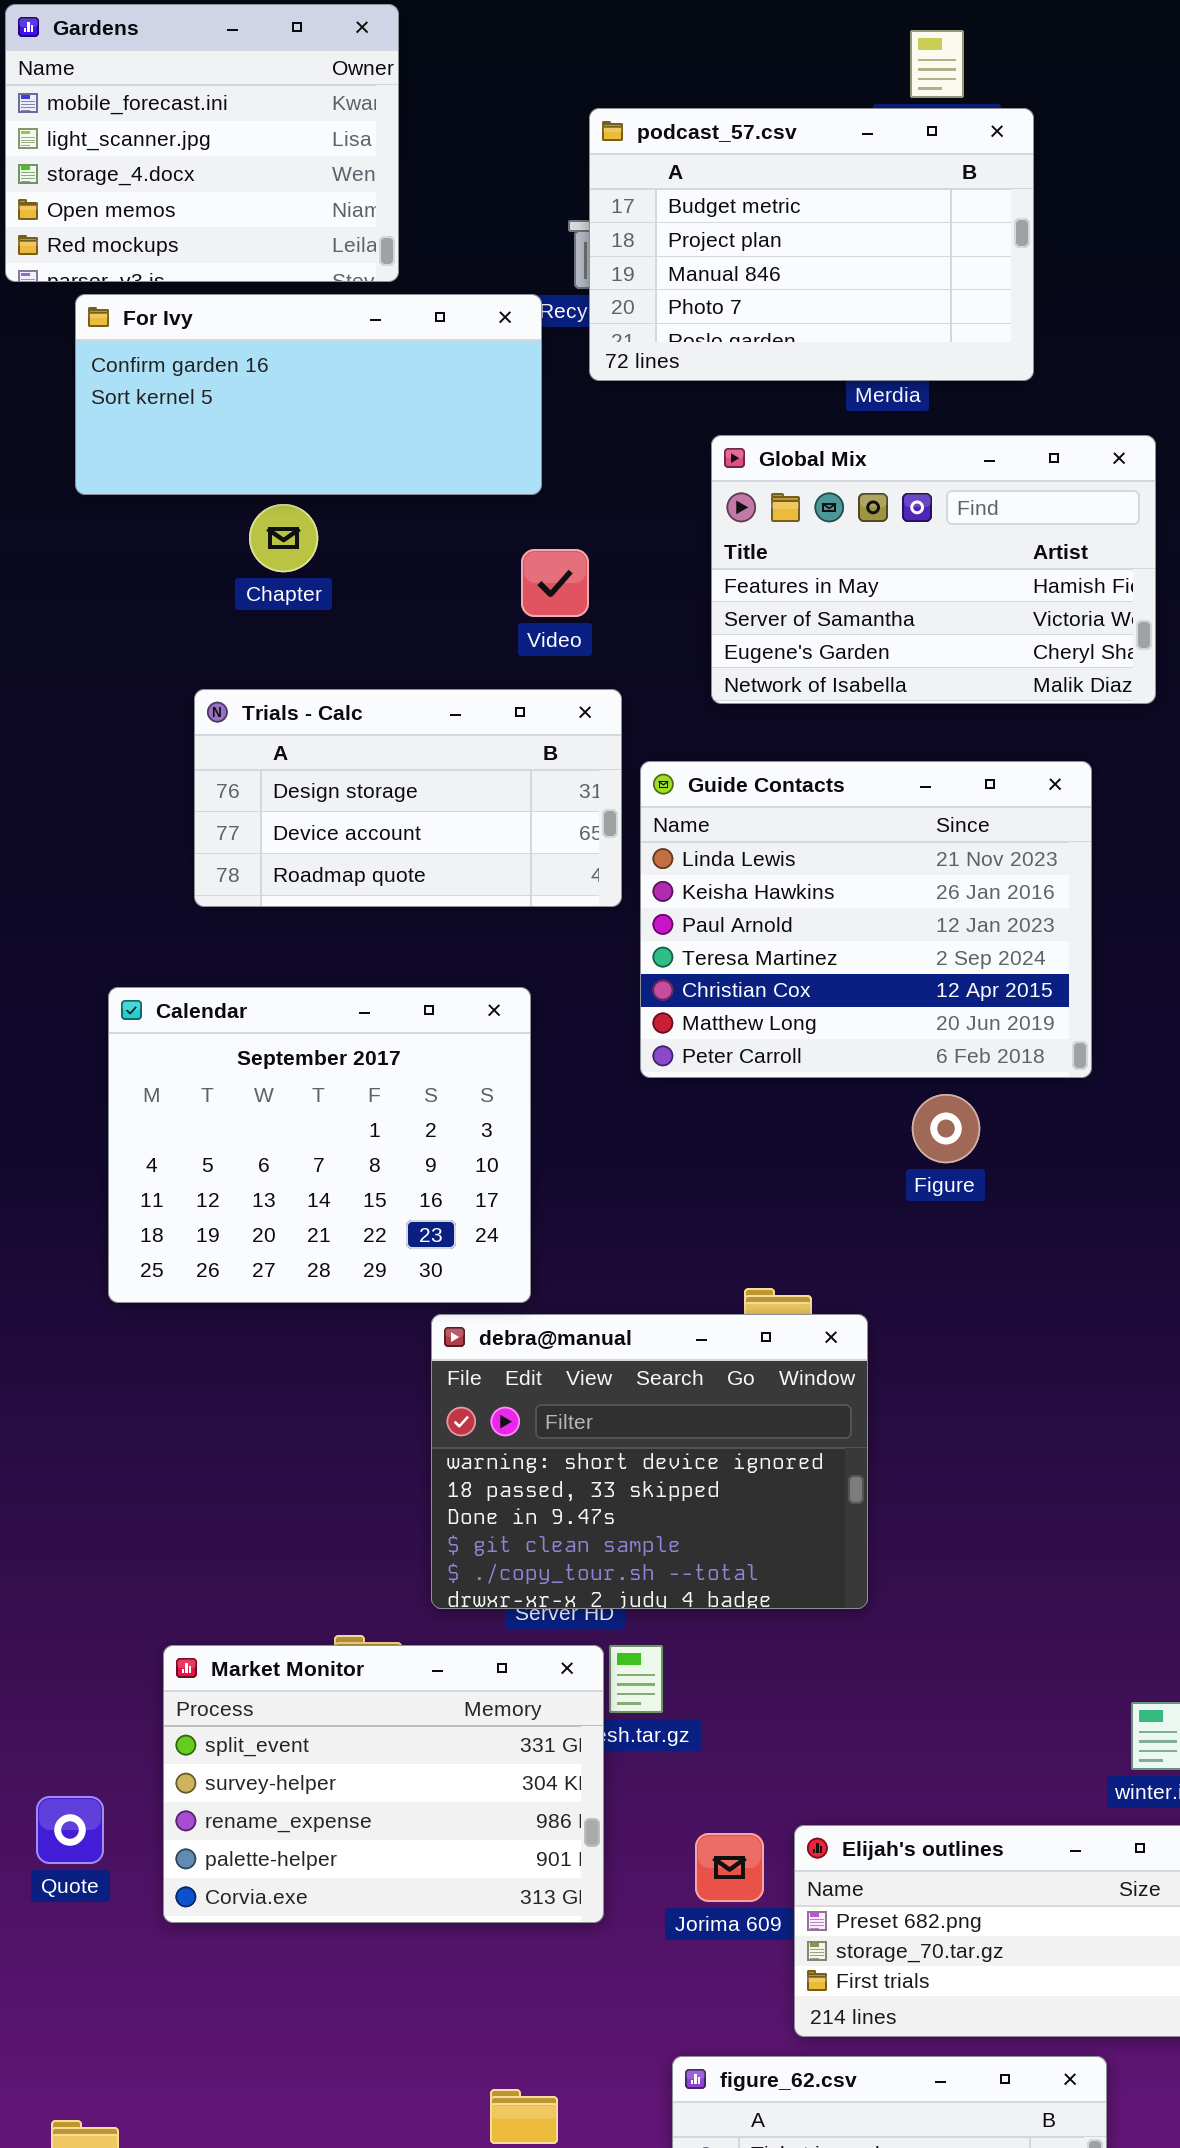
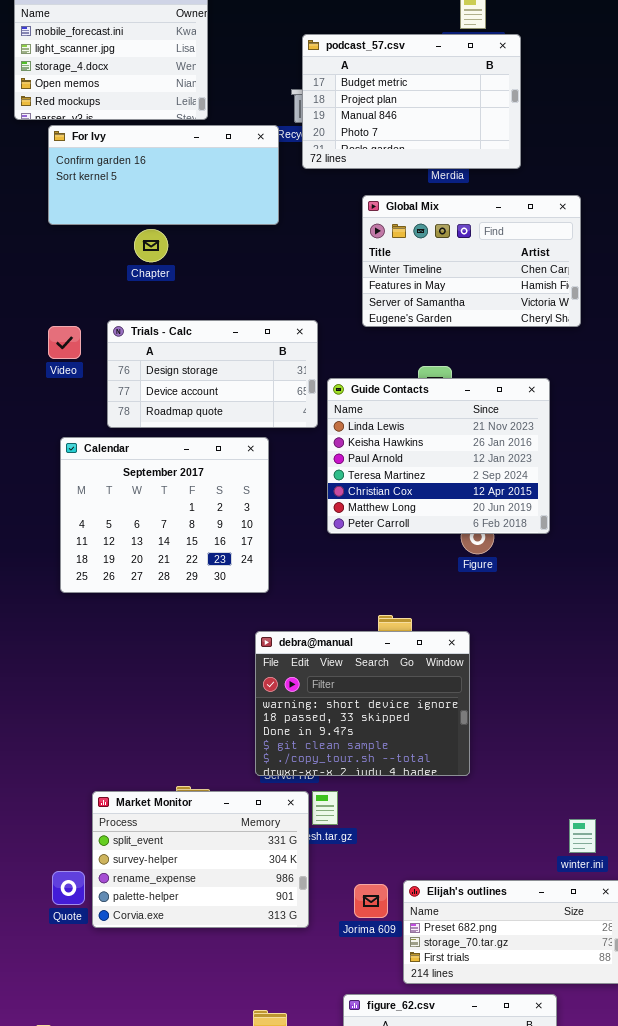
Global Mix: [711,435,1156,704] -> [362,195,581,327], scrolled up 1 row
Video: [521,549,589,617] -> [48,326,81,359], moved
Guide Contacts: [640,761,1092,1078] -> [327,378,550,534], moved
Calendar: [108,987,531,1303] -> [60,437,269,593], moved
debra@manual: [431,1314,868,1609] -> [255,631,470,776], moved
Quote: [36,1796,104,1864] -> [52,871,85,905], moved

